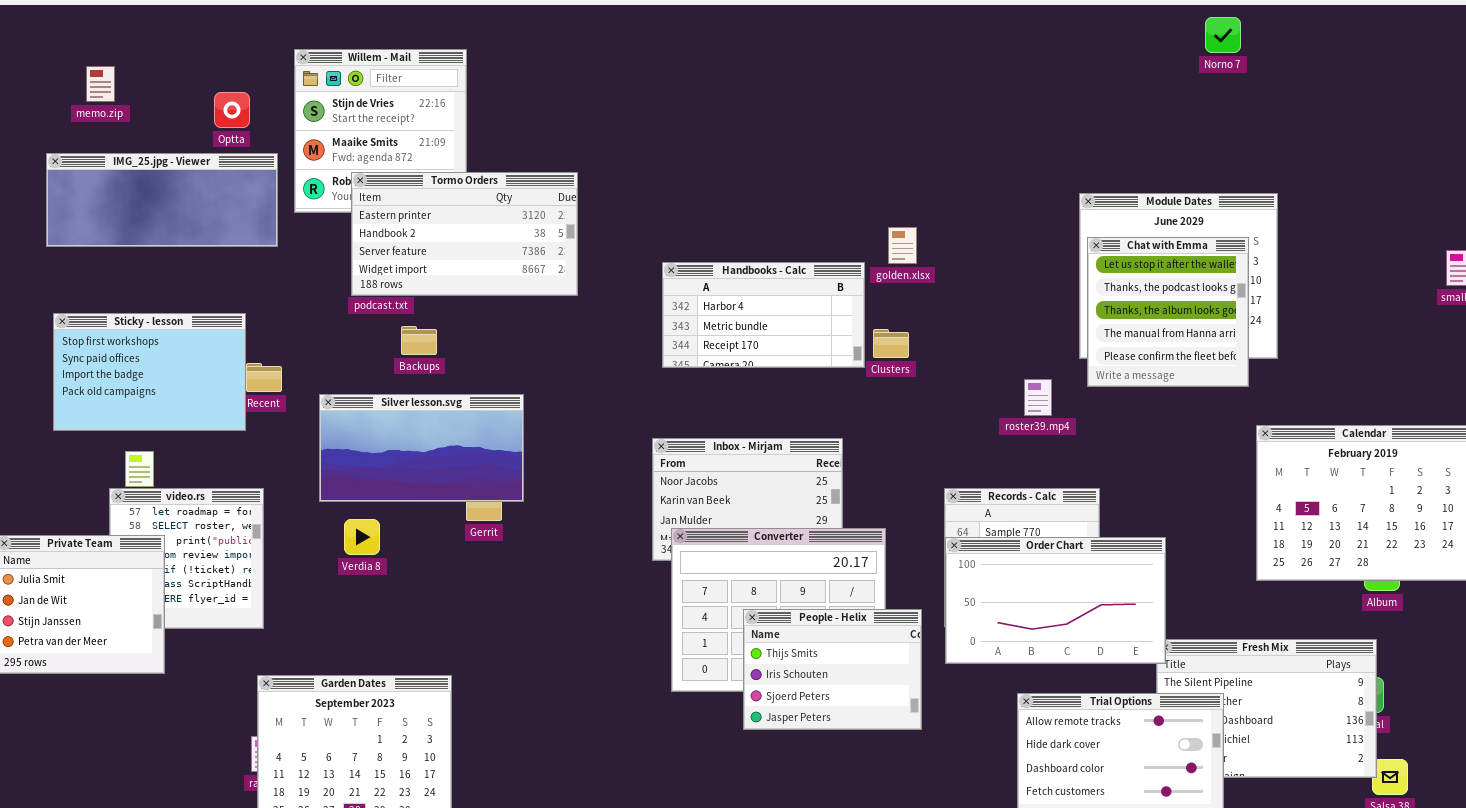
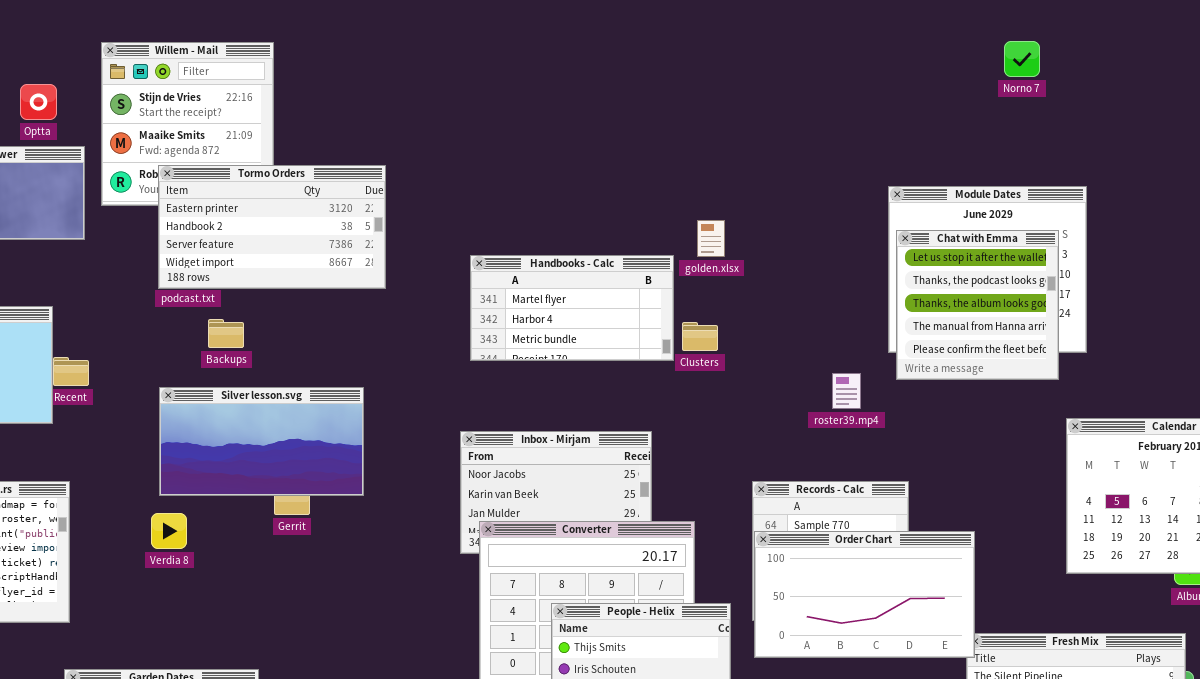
Norno 7: [1205,17,1241,53] -> [1004,41,1040,77], moved
Handbooks - Calc: [662,262,865,368] -> [470,255,674,361], scrolled up 1 row
Silver lesson.svg: [319,394,524,502] -> [159,387,364,496], moved

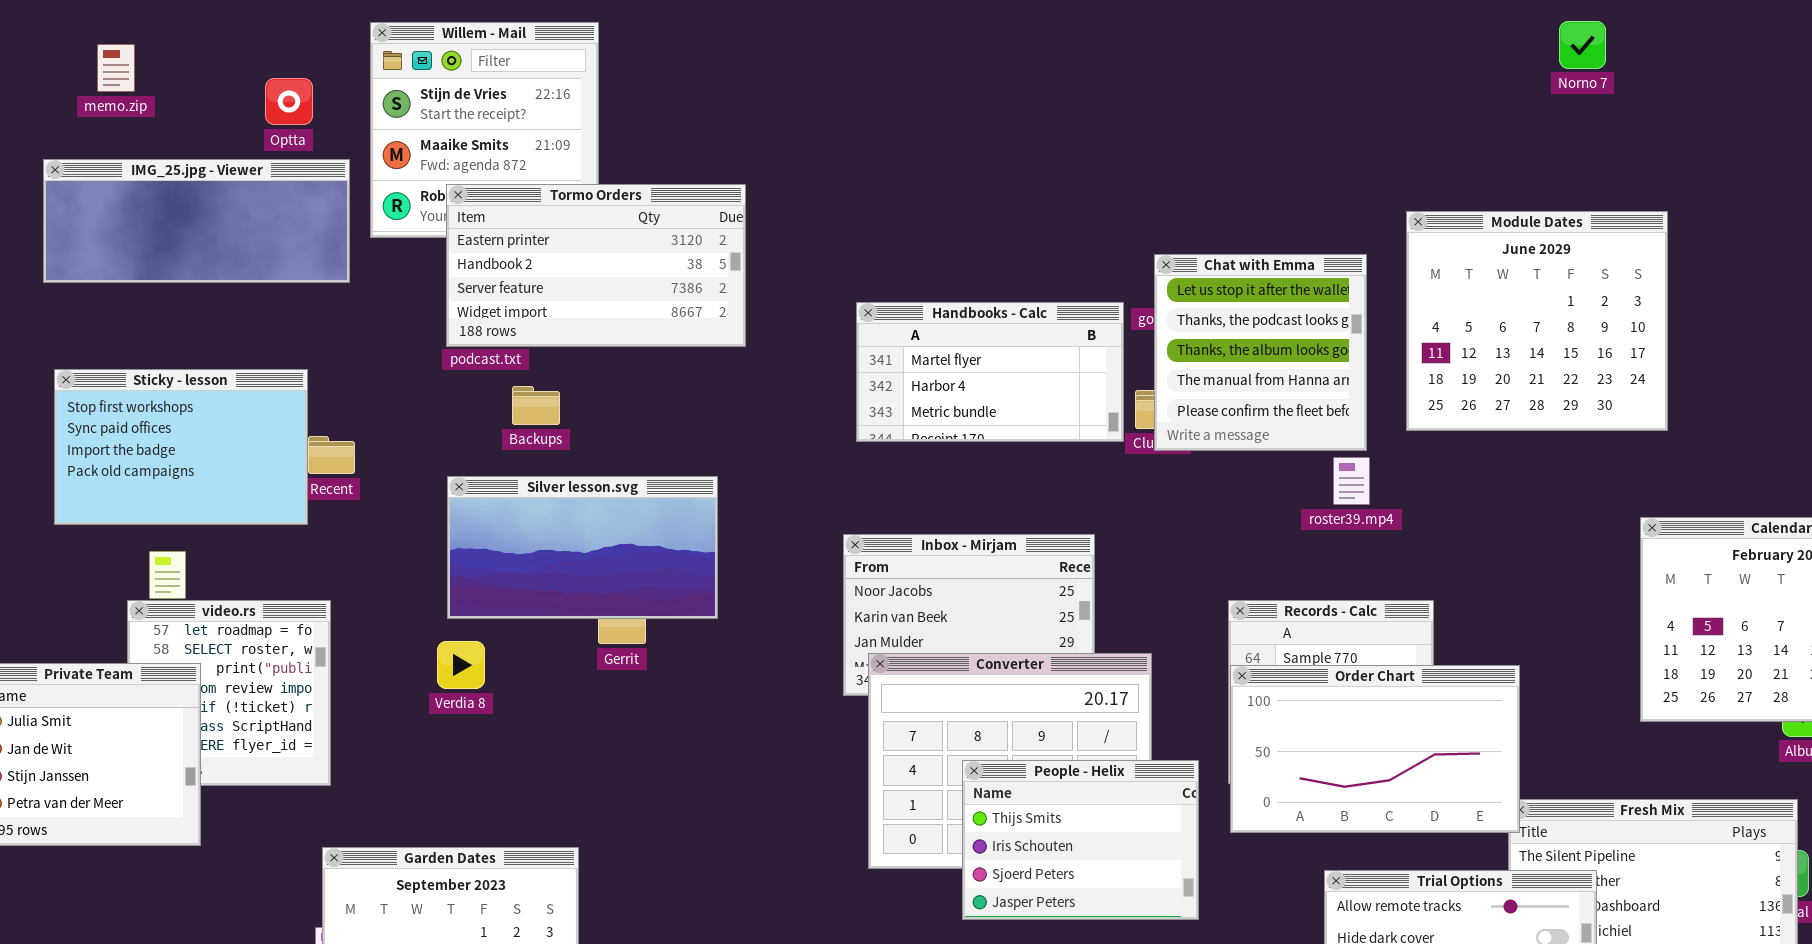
Chat with Emma: [896,230,1059,380] -> [1154,254,1367,451], moved

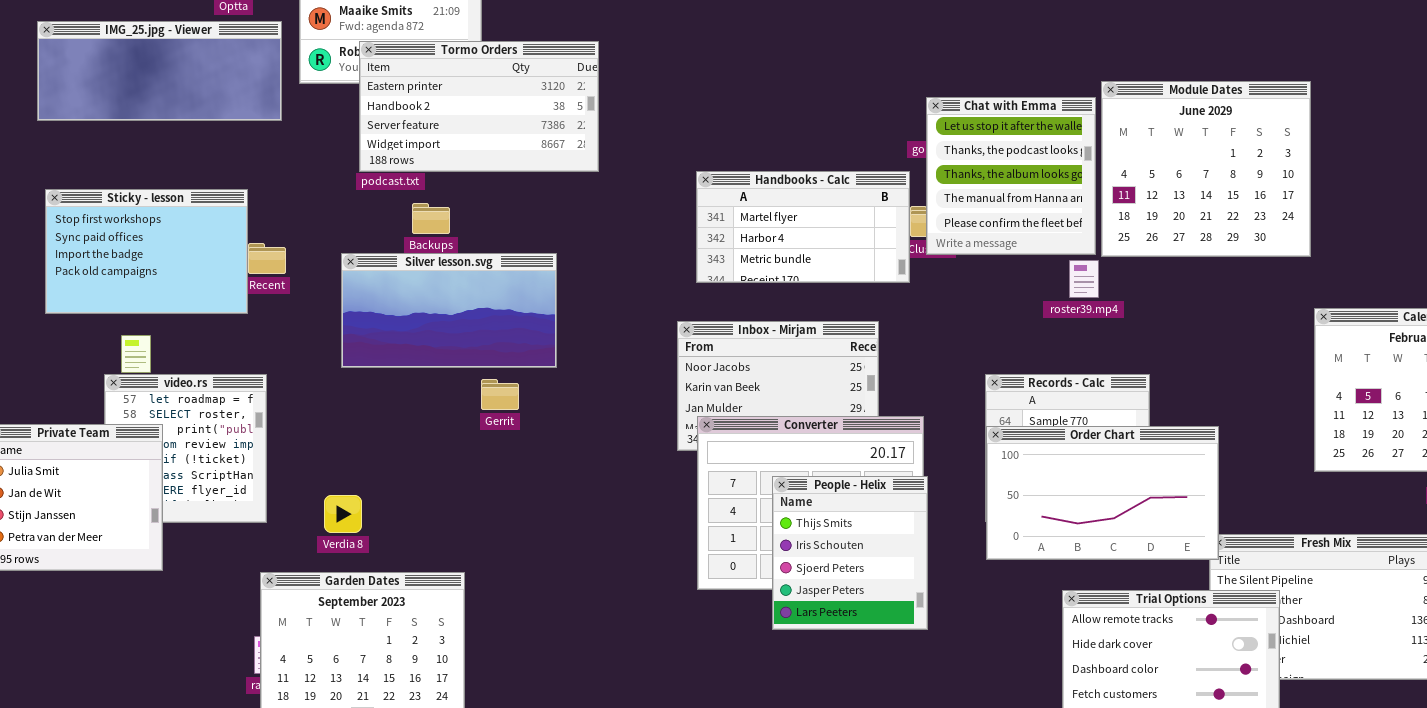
Module Dates: [1406,211,1668,431] -> [1101,81,1311,257], moved
Handbooks - Calc: [856,302,1124,442] -> [696,171,910,283], moved
Silver lesson.svg: [447,476,718,619] -> [341,253,557,368], moved
Verdia 8: [437,641,485,689] -> [324,495,362,533], moved
People - Helix: [962,760,1199,920] -> [772,476,928,630], resized

